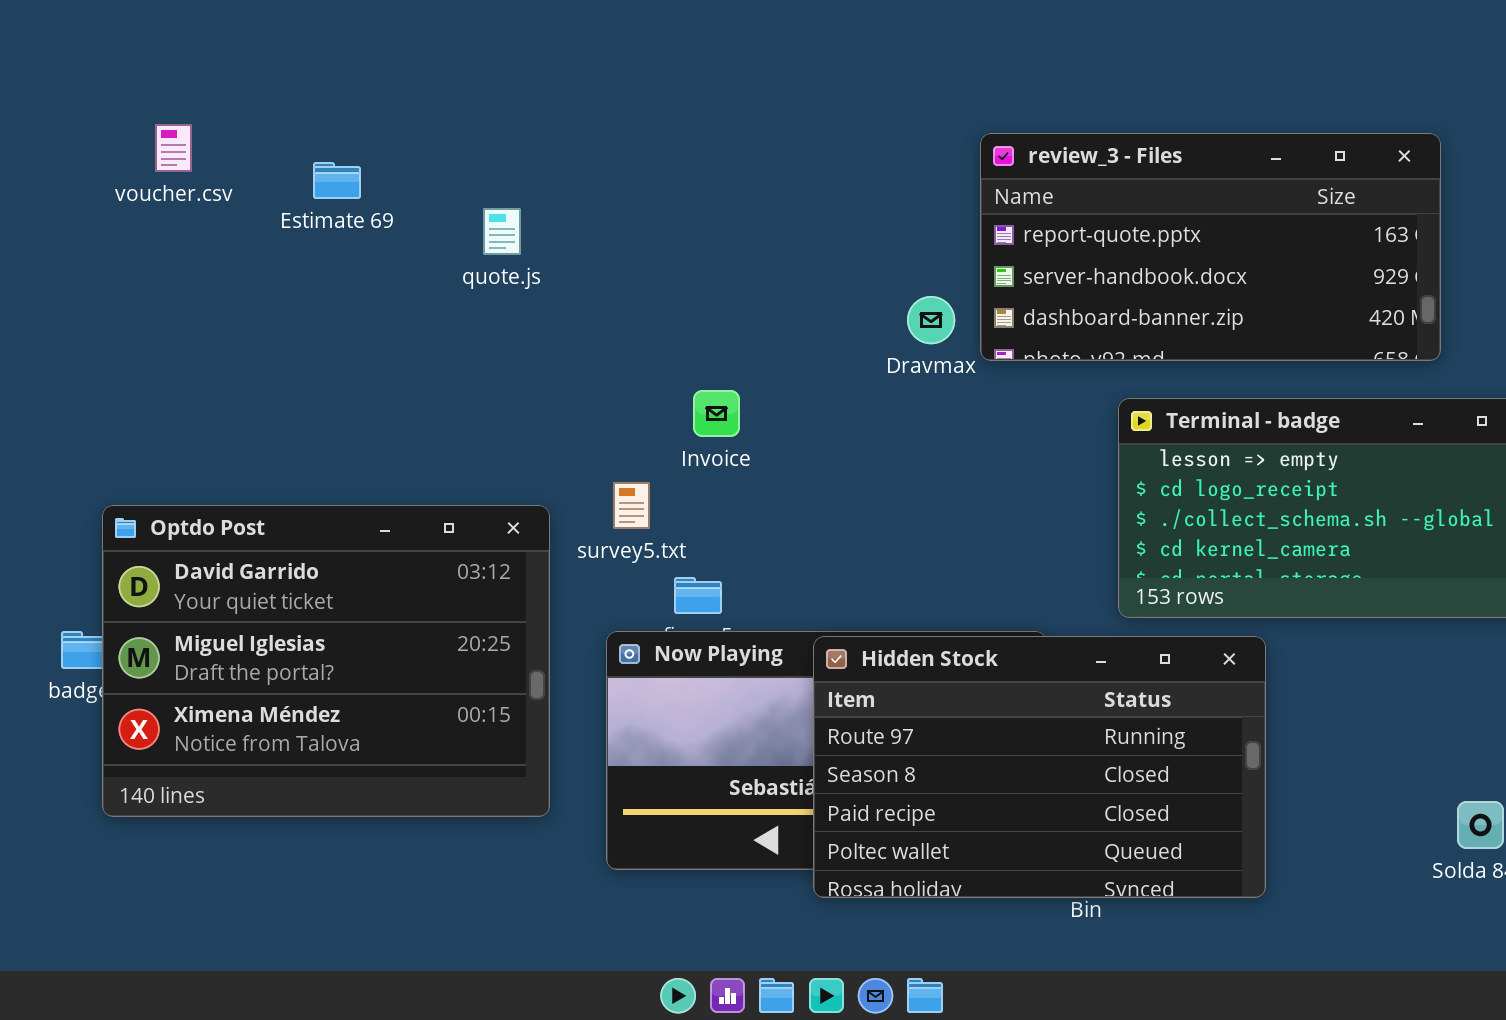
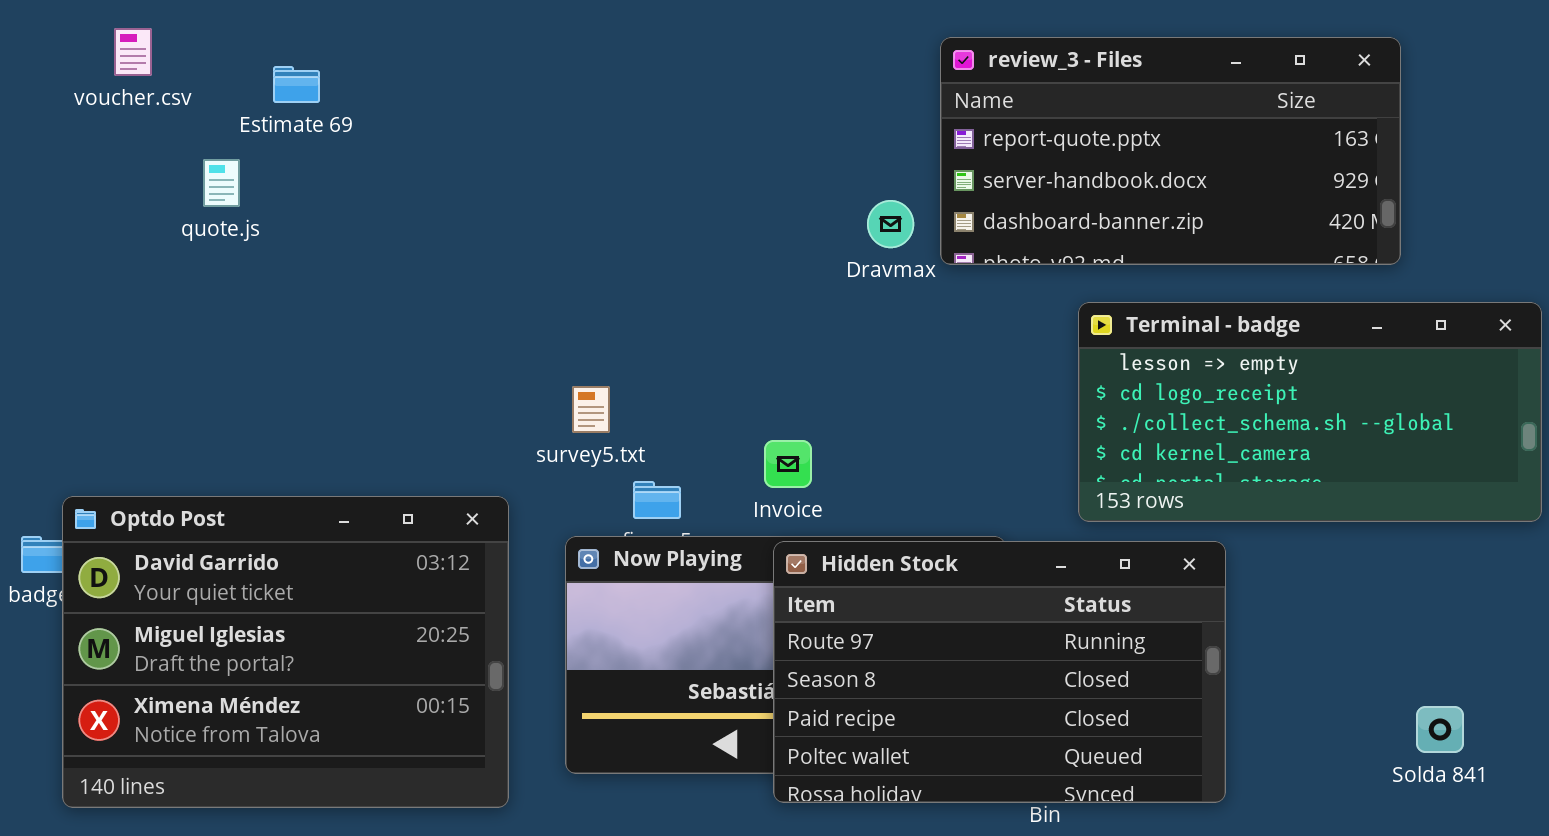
quote.js: [483,208,521,255] -> [203,159,240,207], moved
Invoice: [693,390,740,437] -> [764,440,812,488], moved
Optdo Post: [102,505,550,817] -> [62,496,509,808], moved

